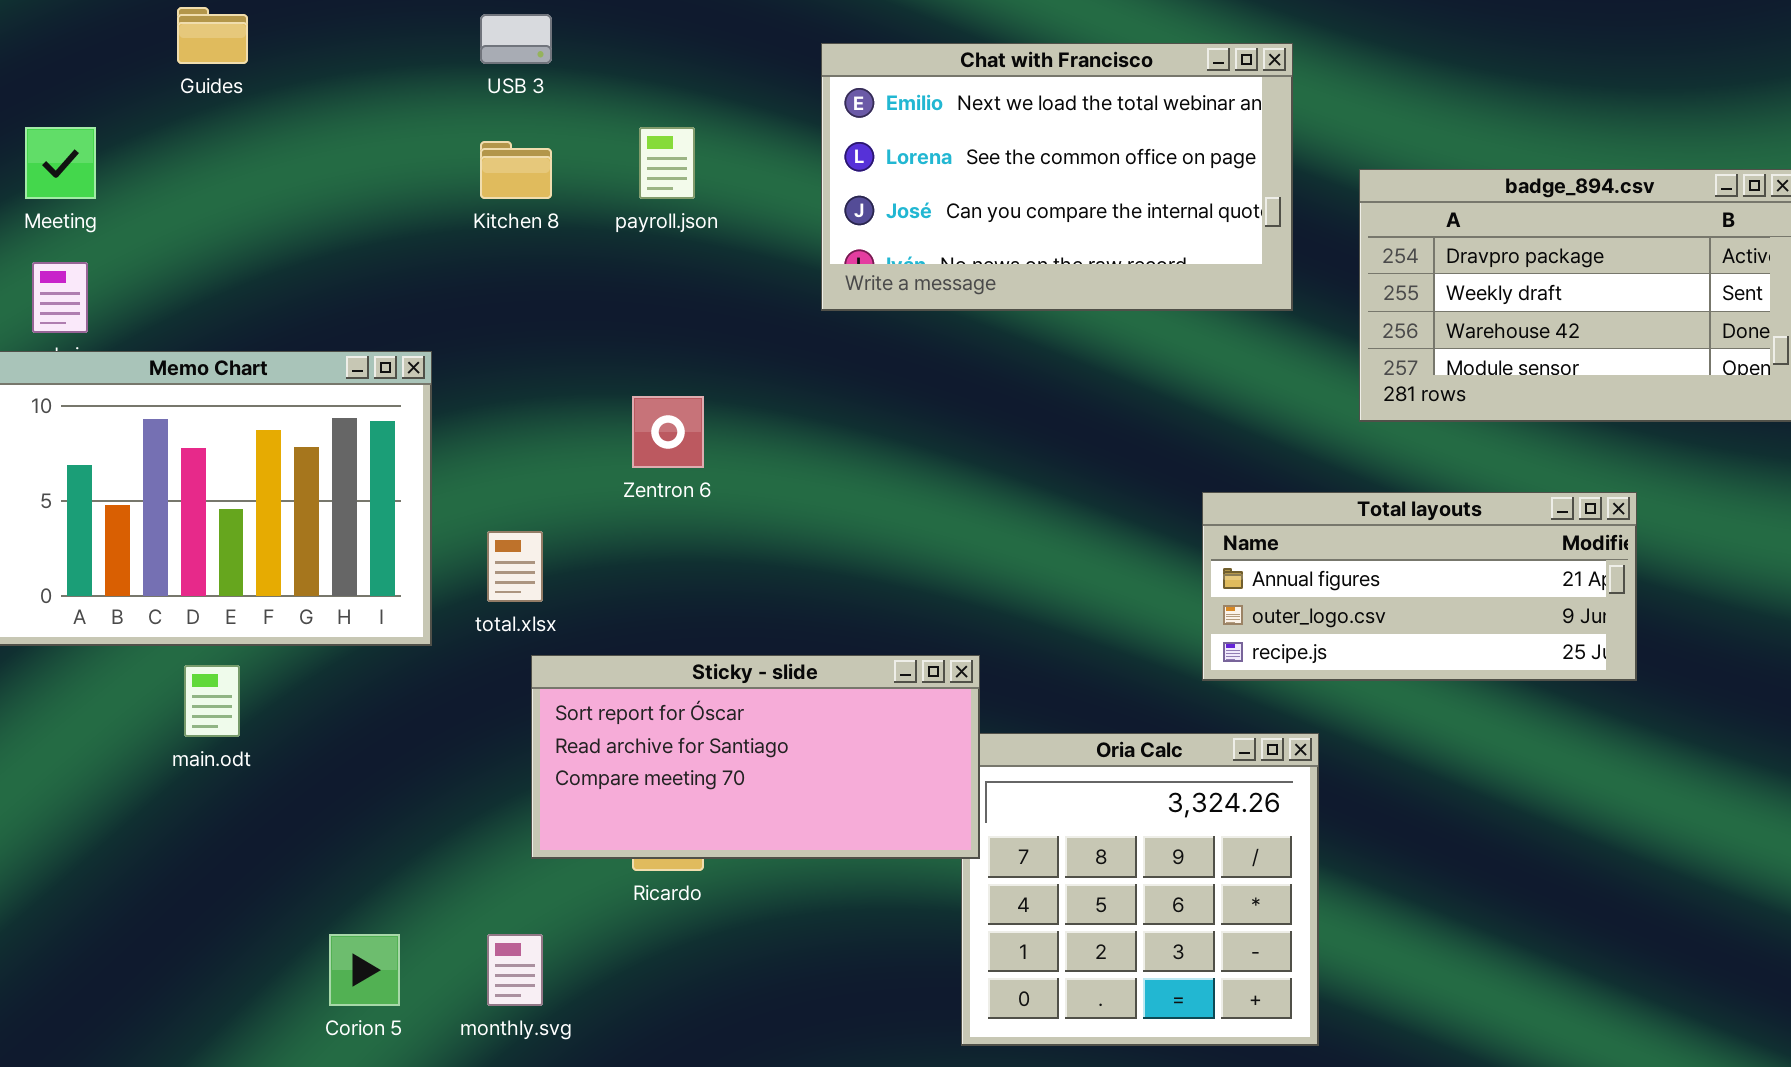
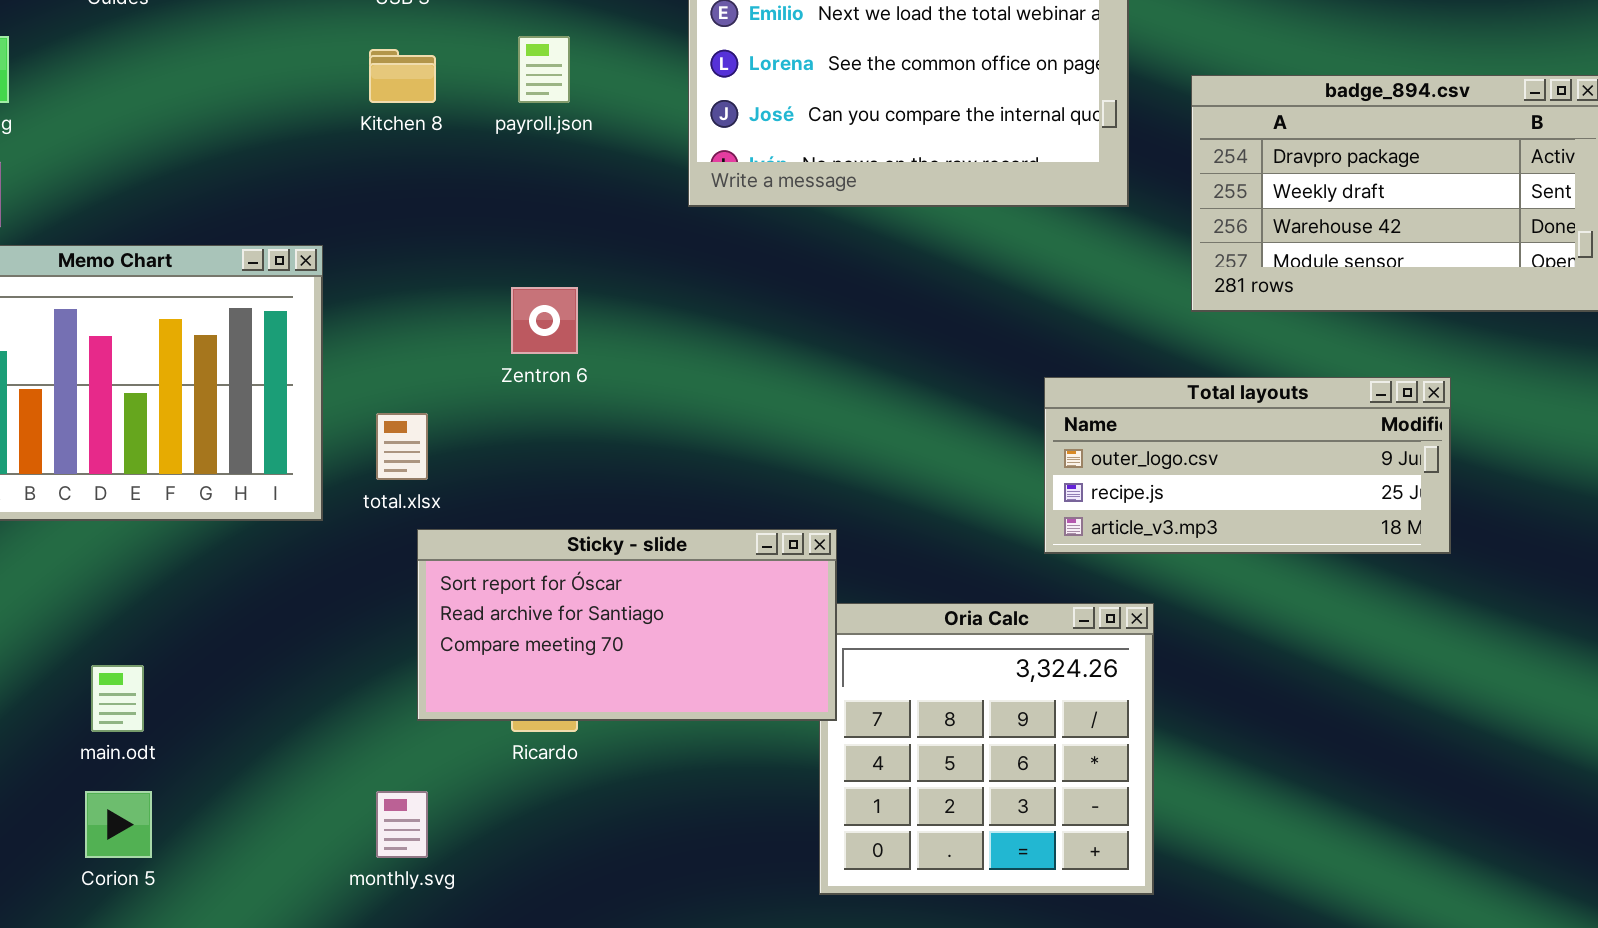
Total layouts: [1202,492,1637,681] -> [1044,377,1451,554], scrolled down 1 row
main.odt: [184,665,240,737] -> [91,665,144,732], moved
Corion 5: [329,934,400,1006] -> [85,791,152,858], moved

